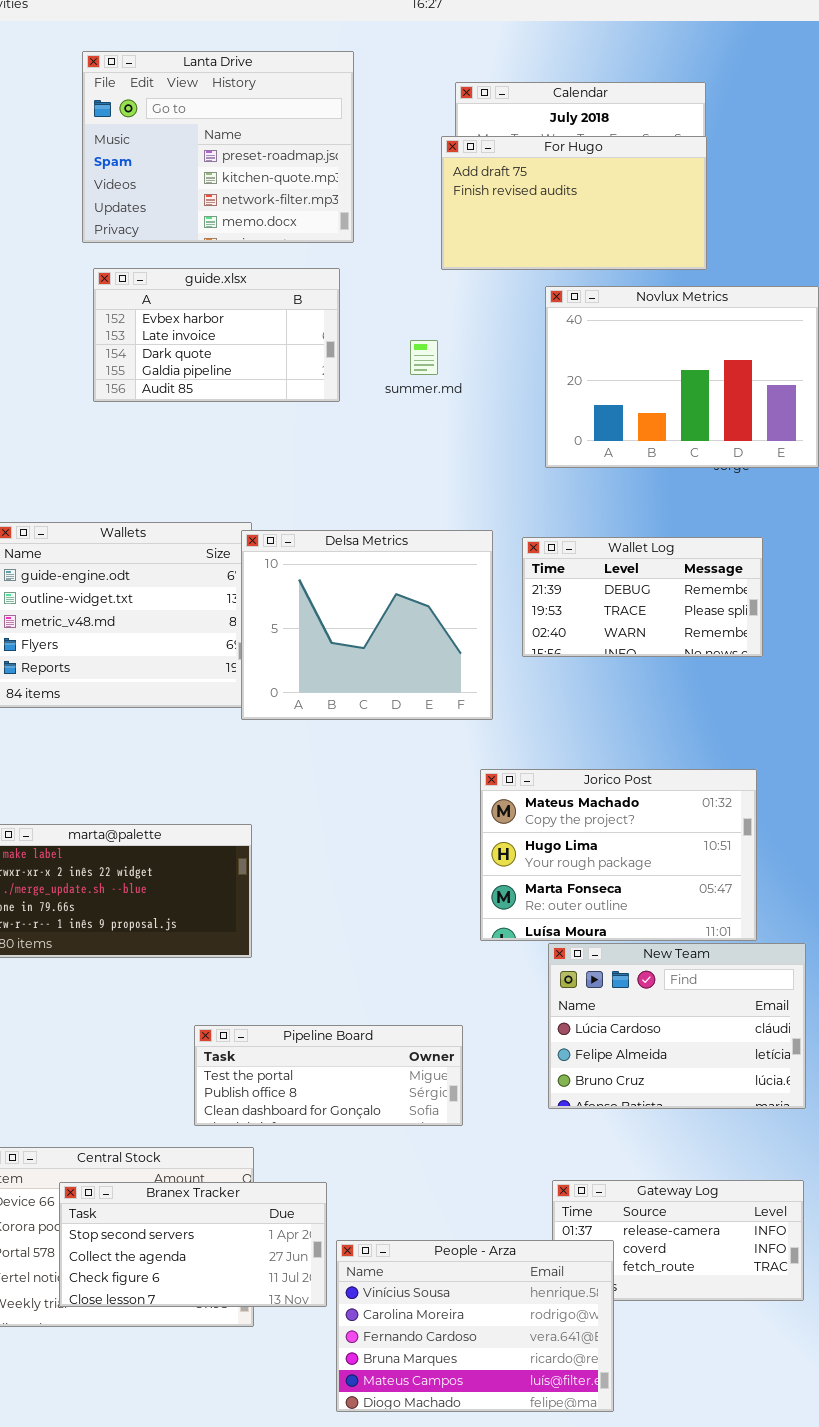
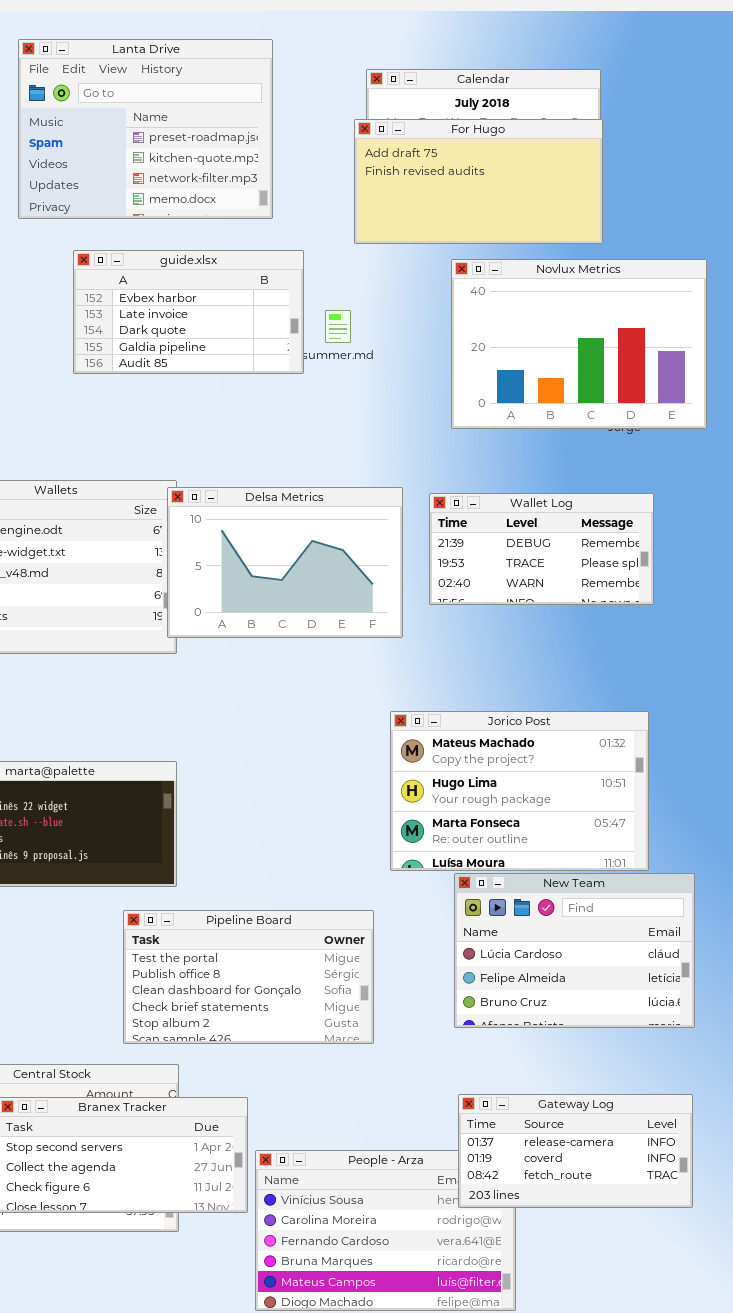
guide.xlsx: [93,268,340,402] -> [73,250,304,374], moved
Delsa Metrics: [241,530,493,720] -> [167,487,403,638], resized
Pipeline Board: [194,1025,463,1126] -> [123,910,374,1044], resized
Gateway Log: [552,1180,804,1301] -> [458,1094,693,1208], raised

